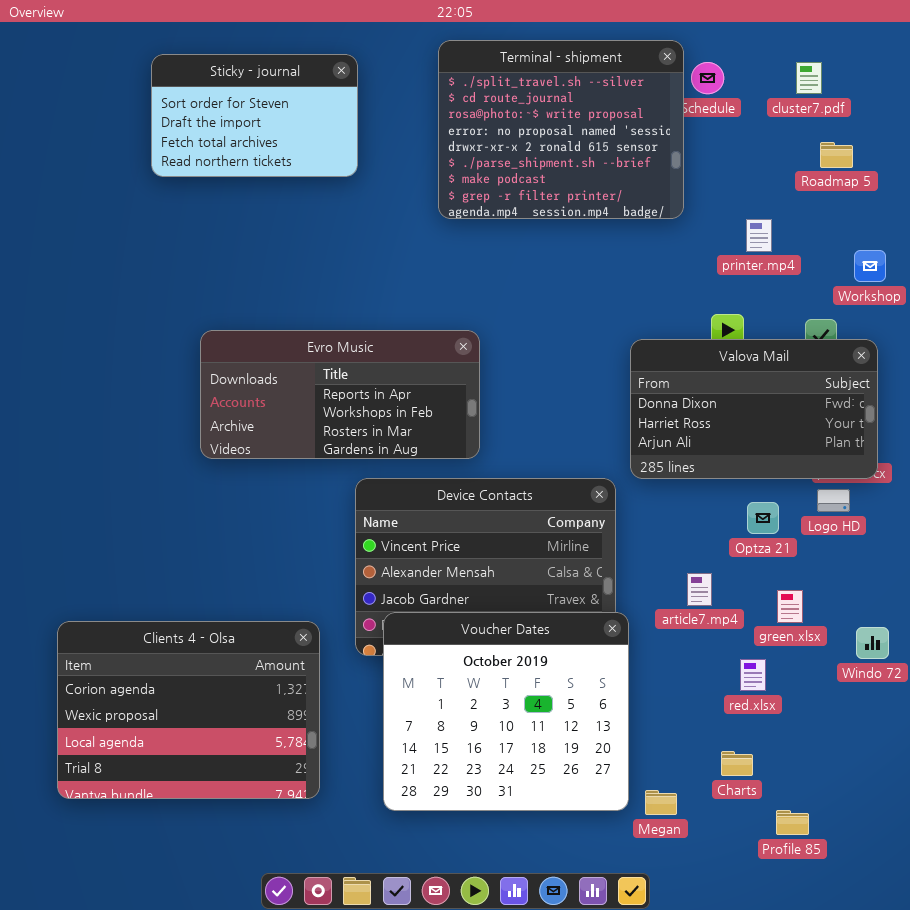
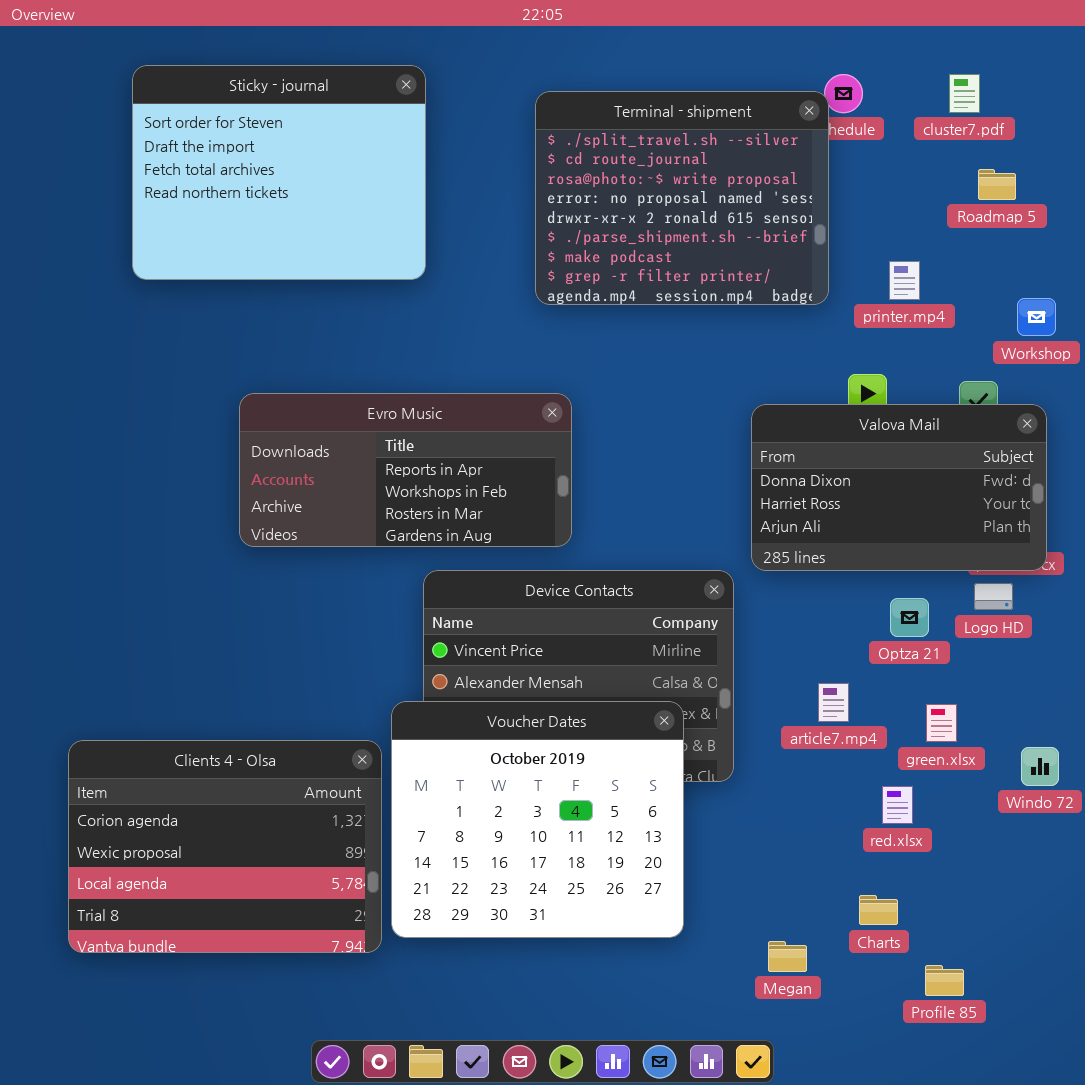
Terminal - shipment: [438,40,684,219] -> [535,91,829,305], moved
Sticky - journal: [151,54,358,177] -> [132,65,426,280], resized
Voucher Dates: [383,612,629,811] -> [391,701,684,938], moved

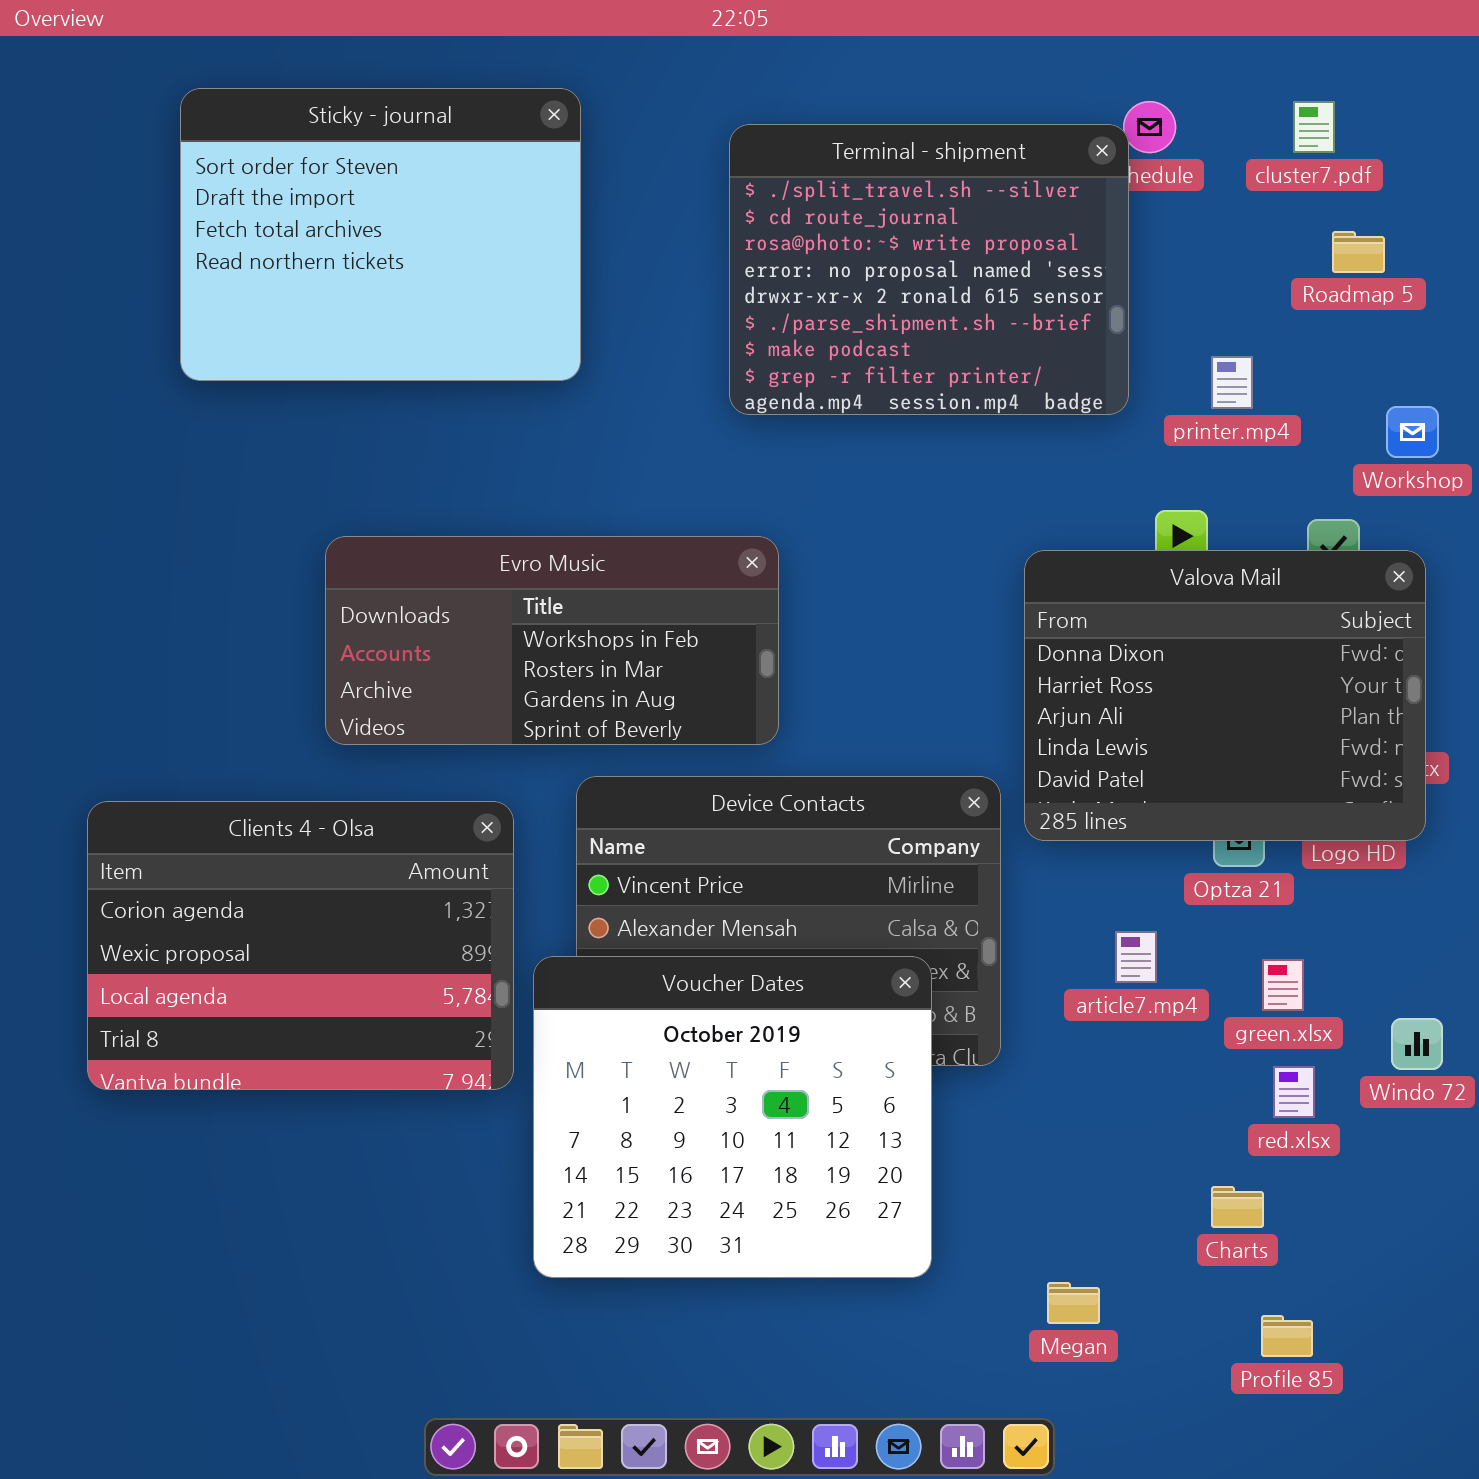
Evro Music: [239,393,572,547] -> [325,536,779,745], scrolled down 1 row
Valova Mail: [751,404,1047,571] -> [1024,550,1426,841], resized
Clients 4 - Olsa: [68,740,382,953] -> [87,801,514,1090], moved
red.xlsx: [882,786,913,824] -> [1273,1066,1315,1118], moved
Charts: [859,895,898,925] -> [1211,1186,1264,1228], moved

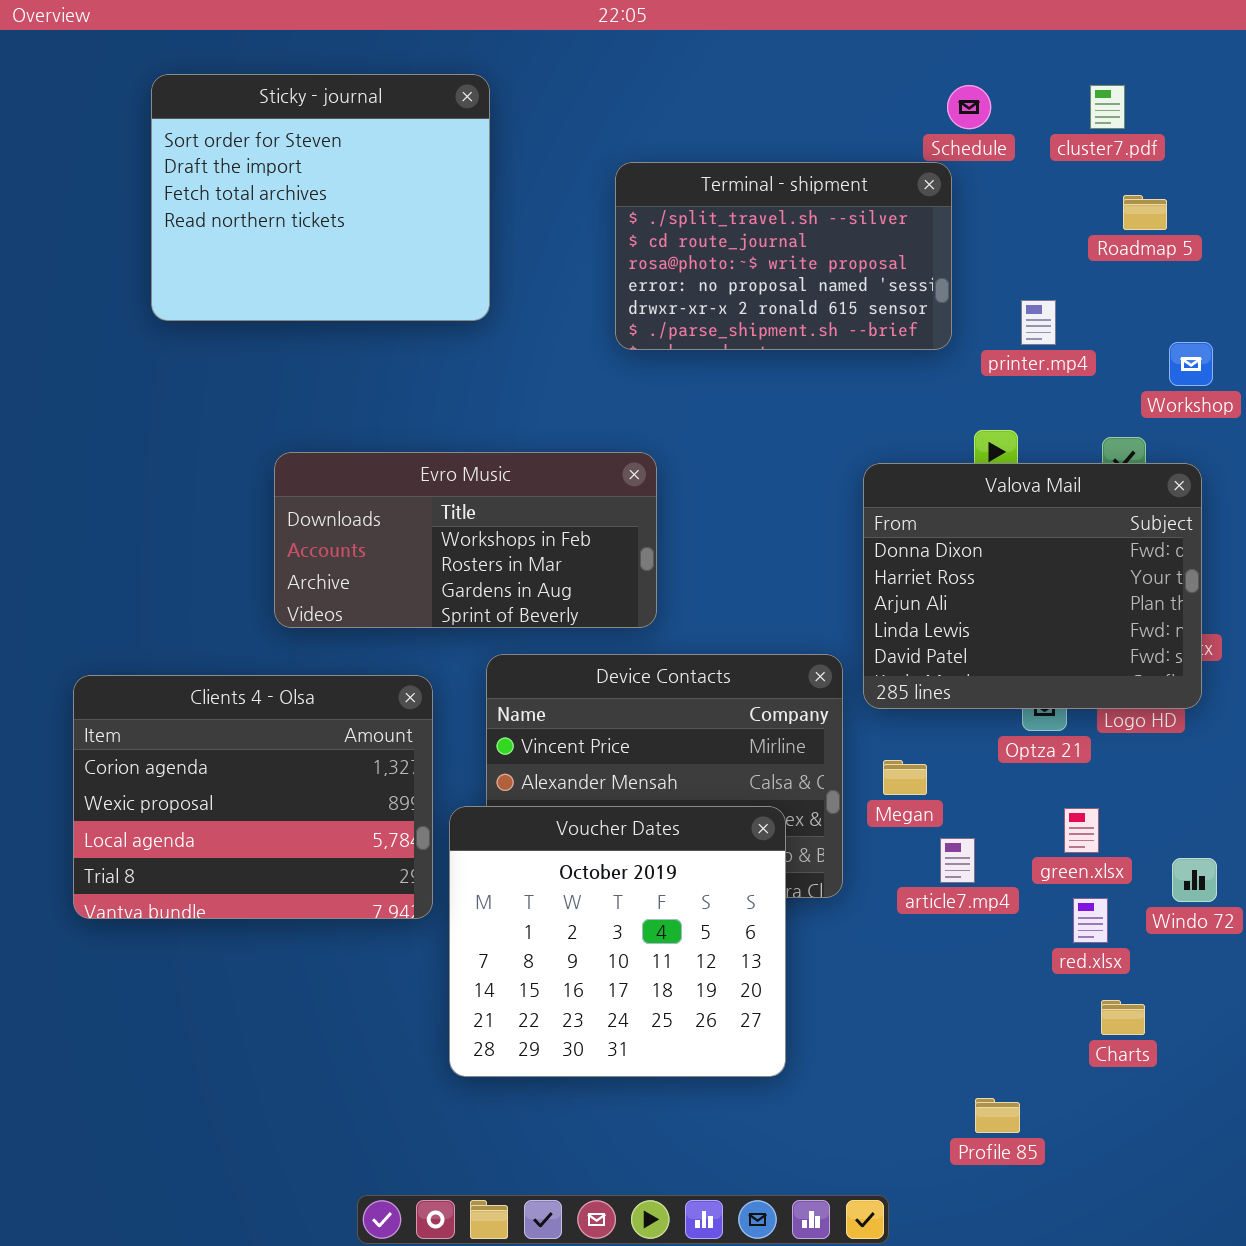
Terminal - shipment: [729,124,1129,415] -> [615,162,952,350], resized
article7.mp4: [1115,931,1157,983] -> [940,838,975,883], moved
Charts: [1211,1186,1264,1228] -> [1101,1000,1145,1035], moved
Megan: [1047,1282,1100,1324] -> [883,760,927,795], moved
Profile 85: [1261,1315,1313,1357] -> [975,1098,1020,1133], moved

